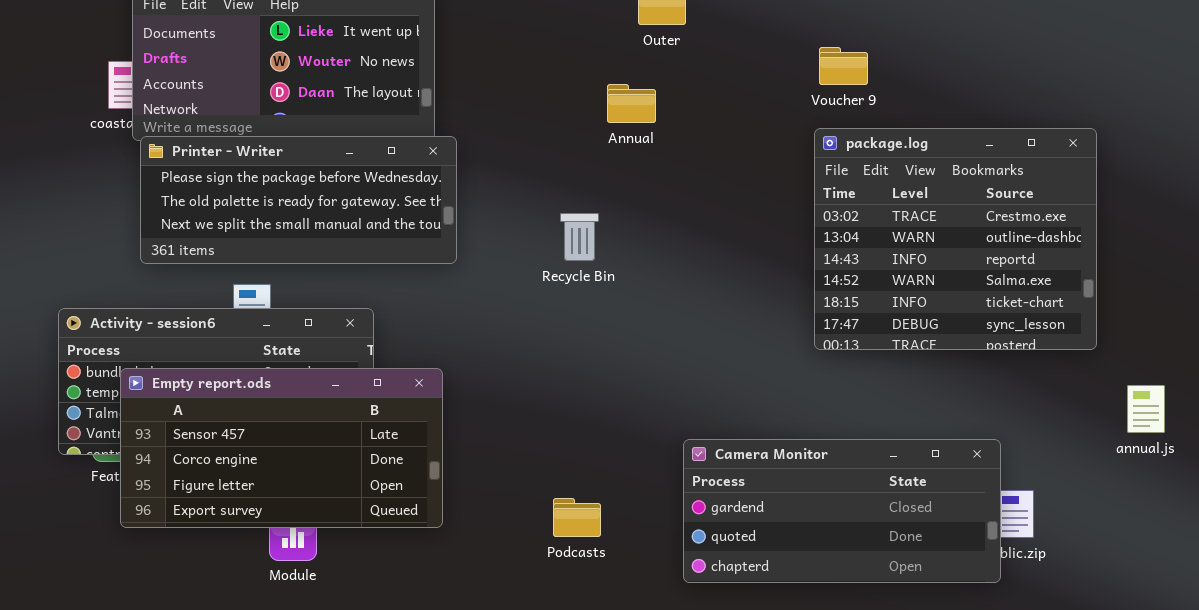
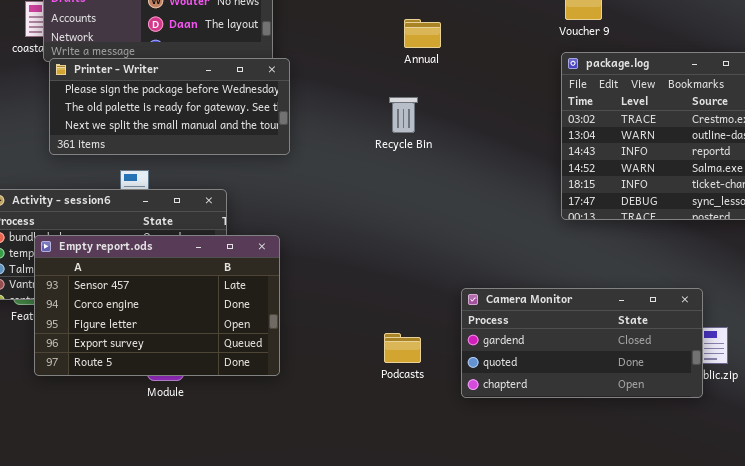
Recycle Bin: [560,213,599,261] -> [389,97,418,133], moved
Empty report.ods: [120,368,443,528] -> [34,235,280,376], resized
Podcasts: [553,498,601,537] -> [384,333,421,363], moved

